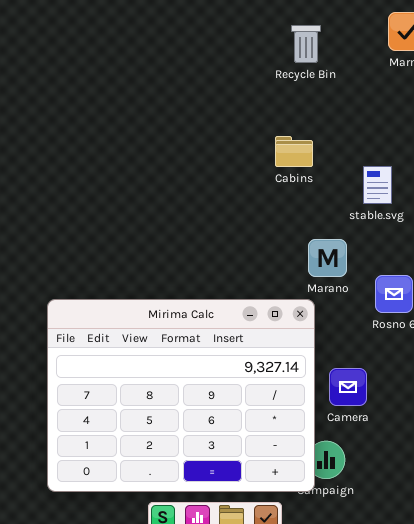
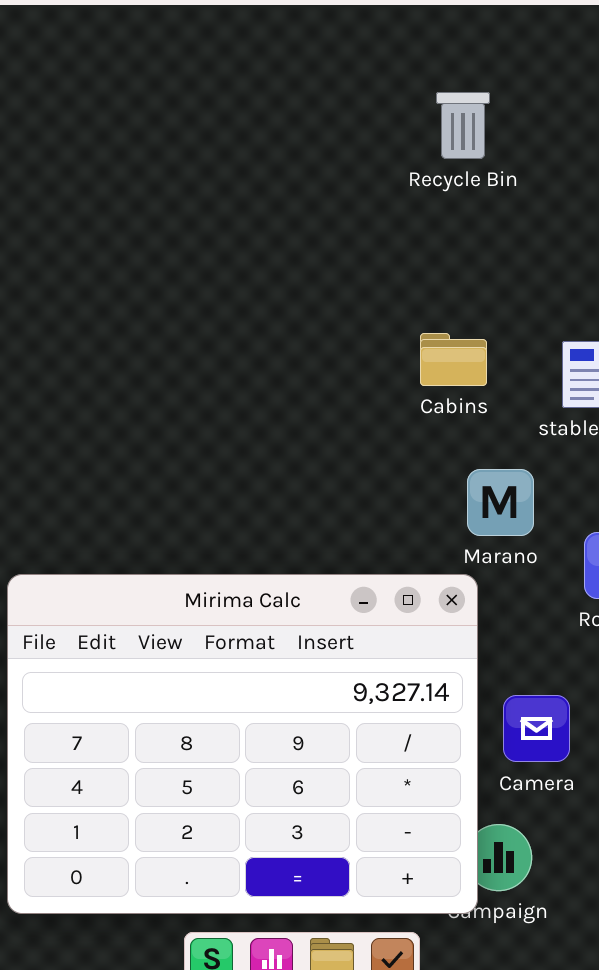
Cabins: [275,136,313,167] -> [420,333,487,386], moved

